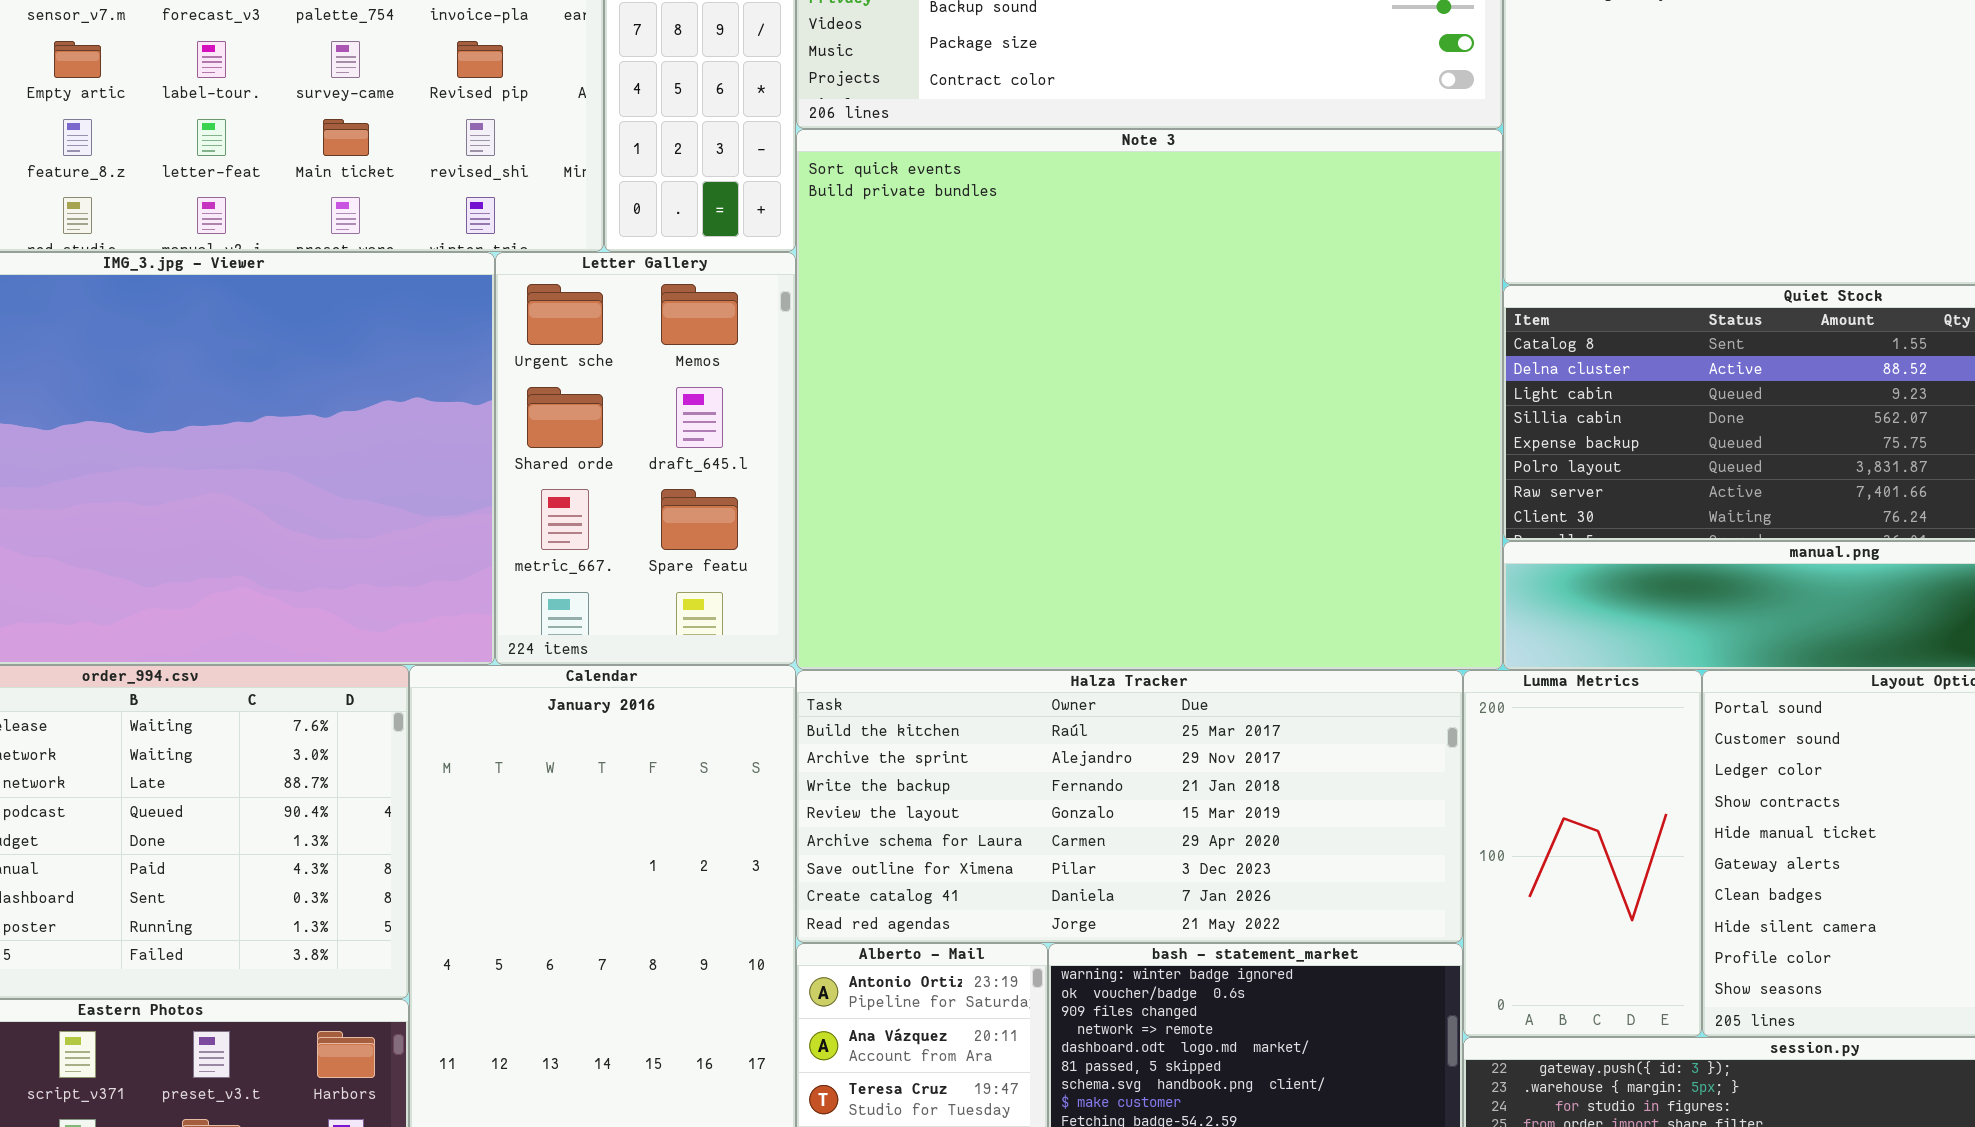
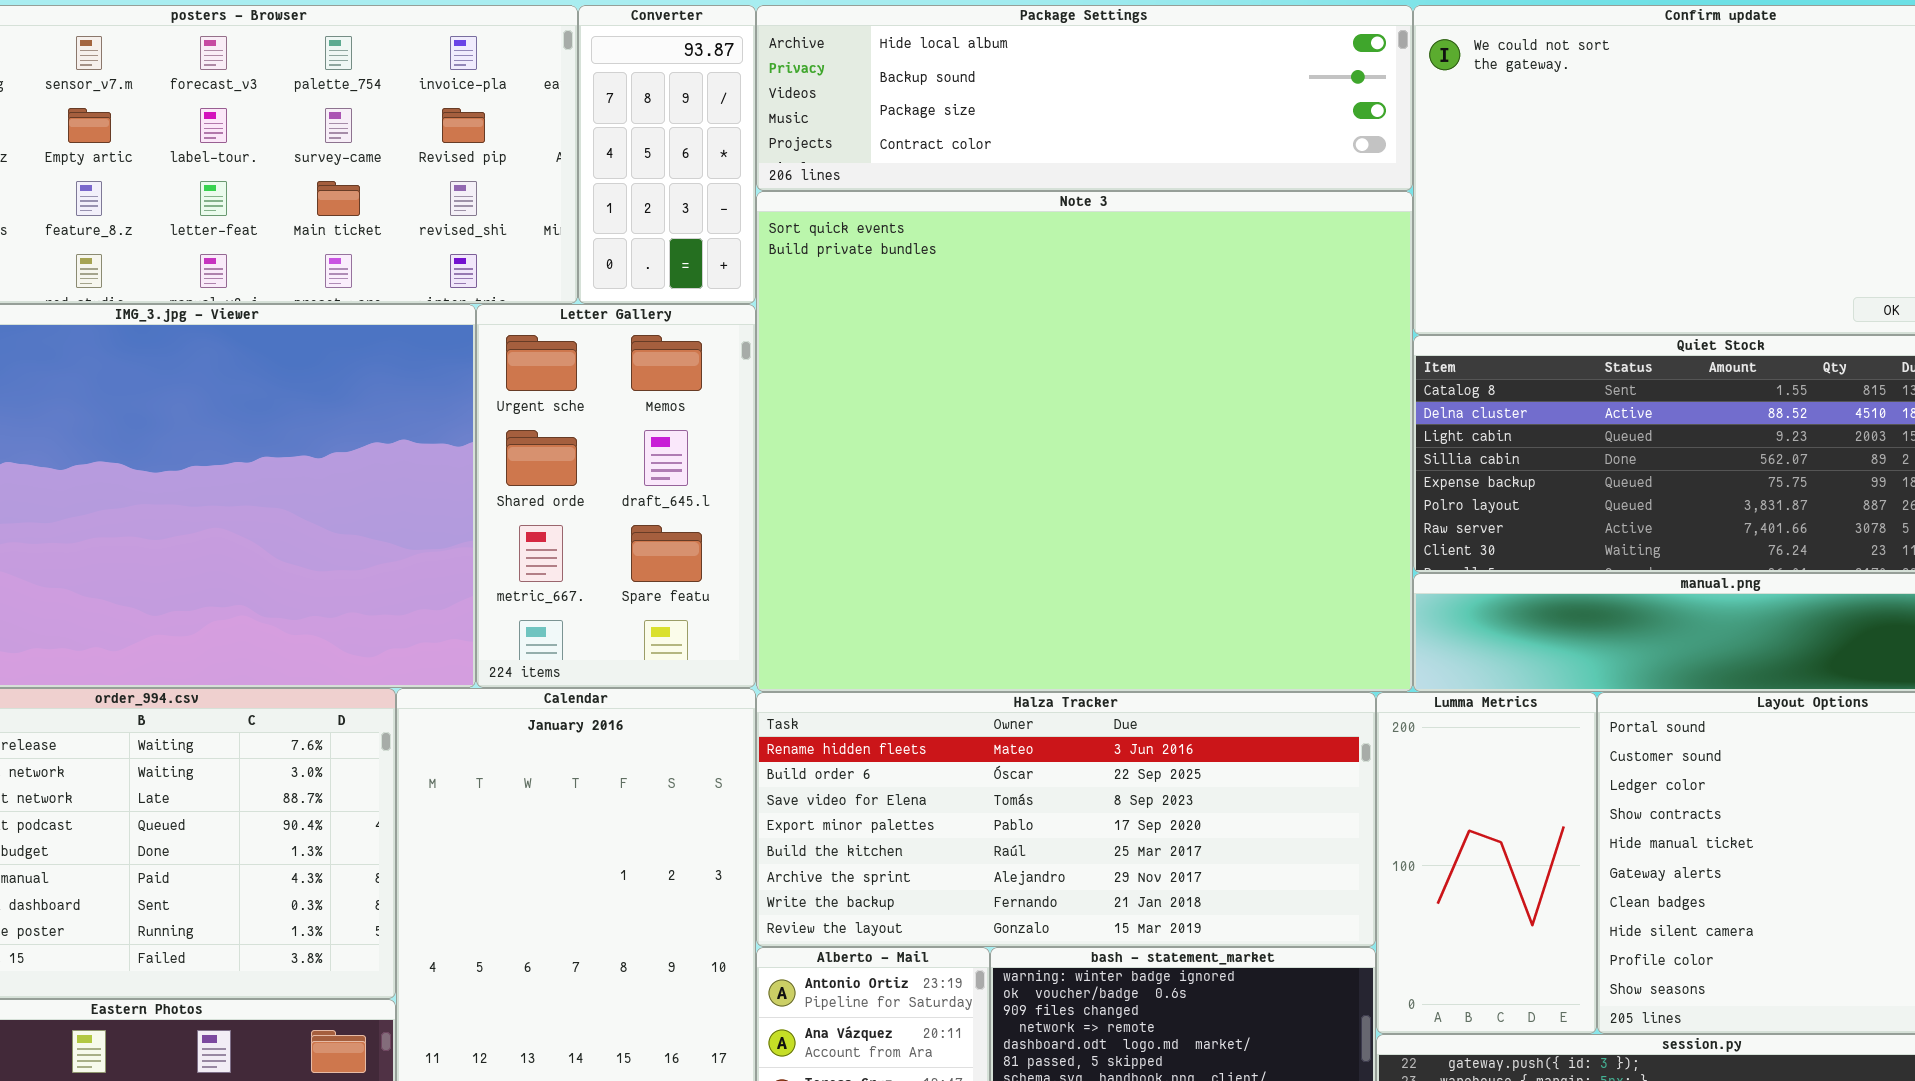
Halza Tracker: [796,670,1463,943] -> [756,692,1376,947], scrolled up 4 rows

